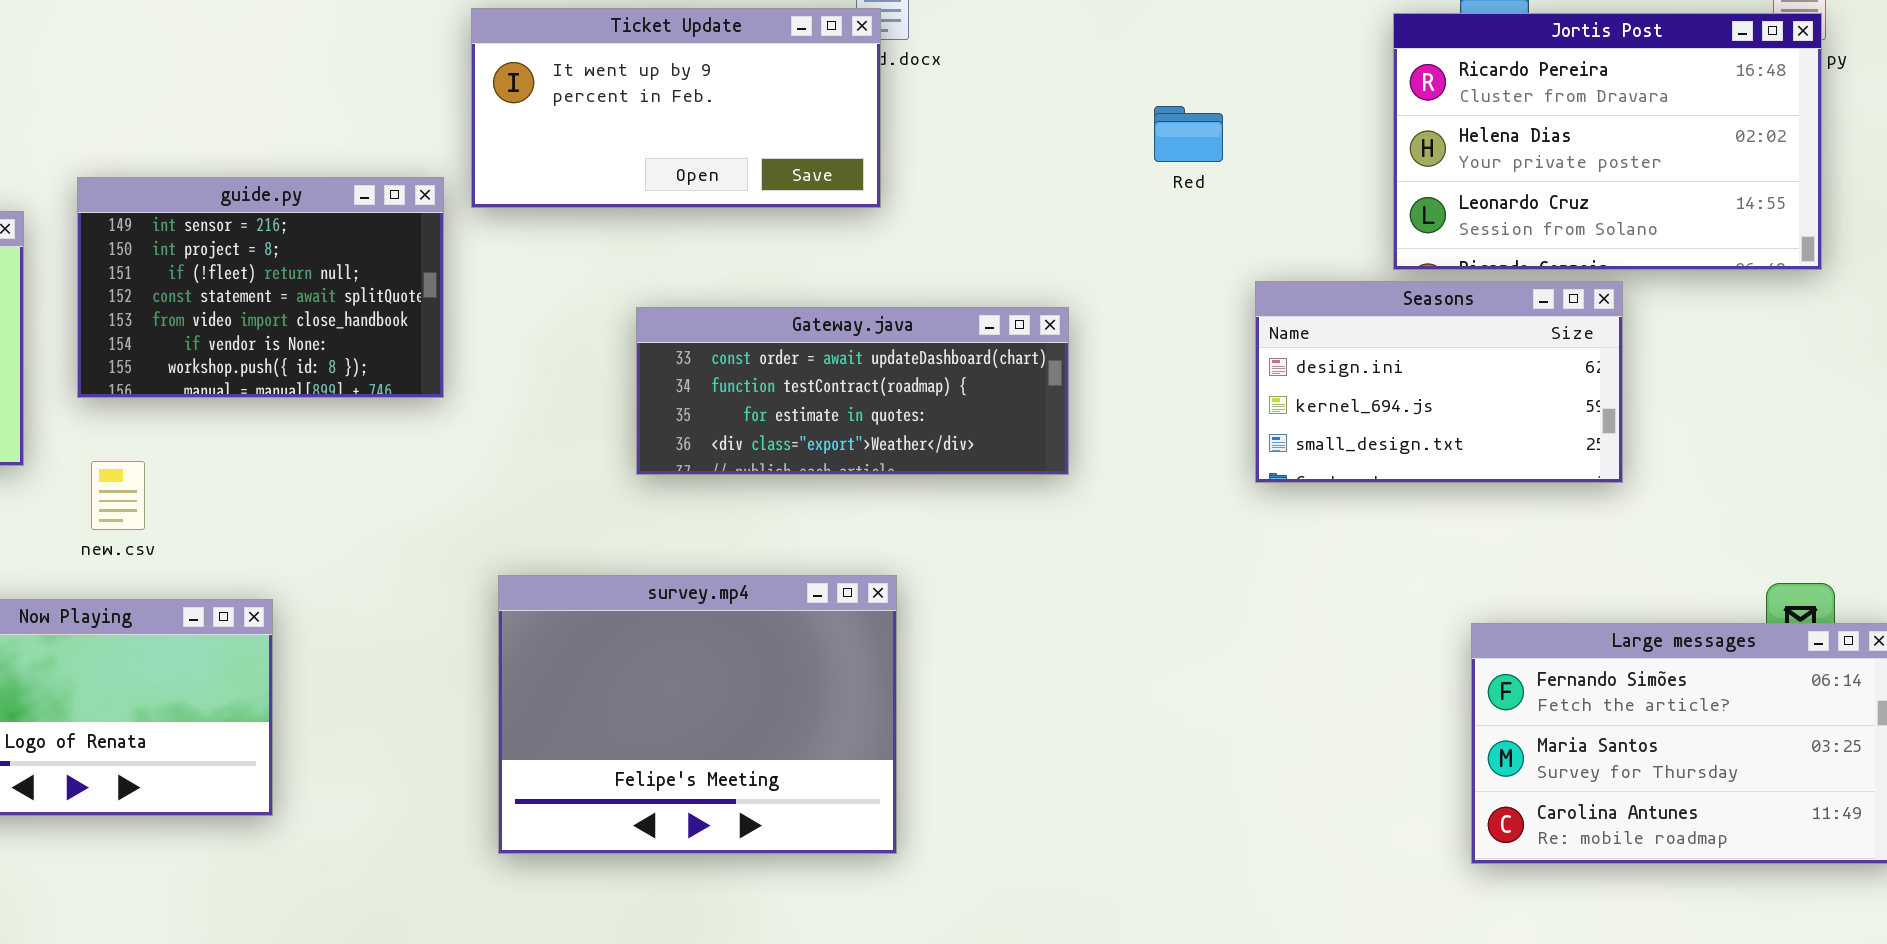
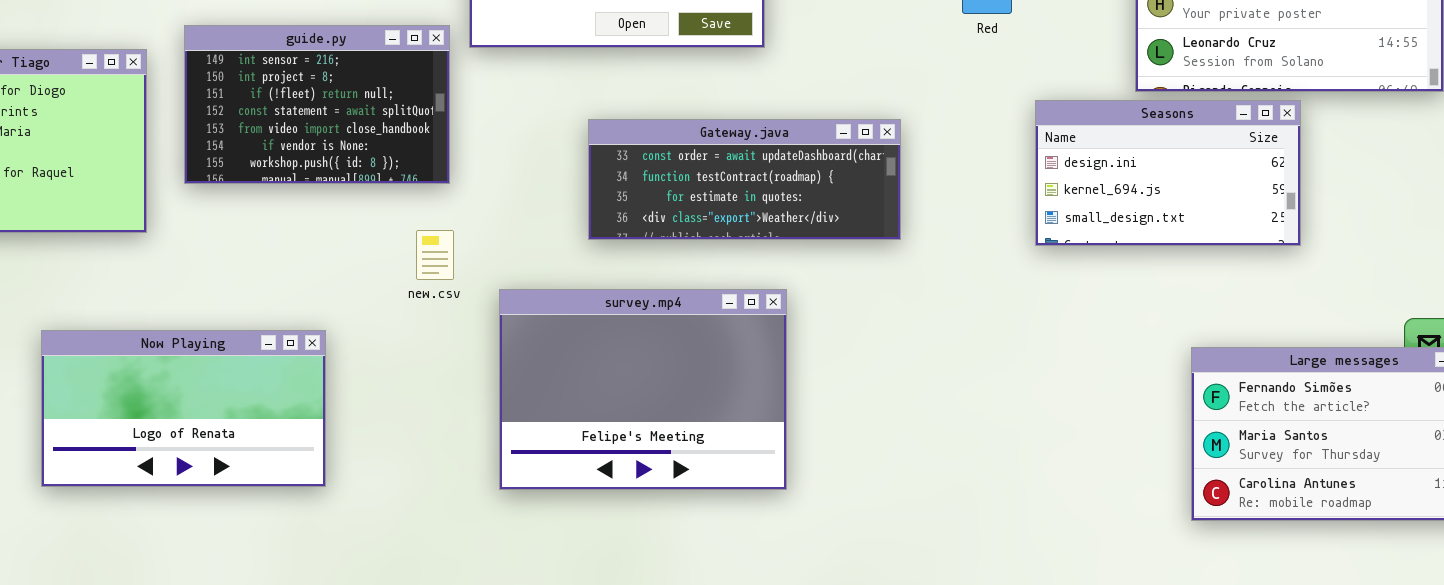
new.csv: [91,461,145,530] -> [416,230,454,280], moved
survey.mp4: [498,575,897,854] -> [499,289,787,490], moved

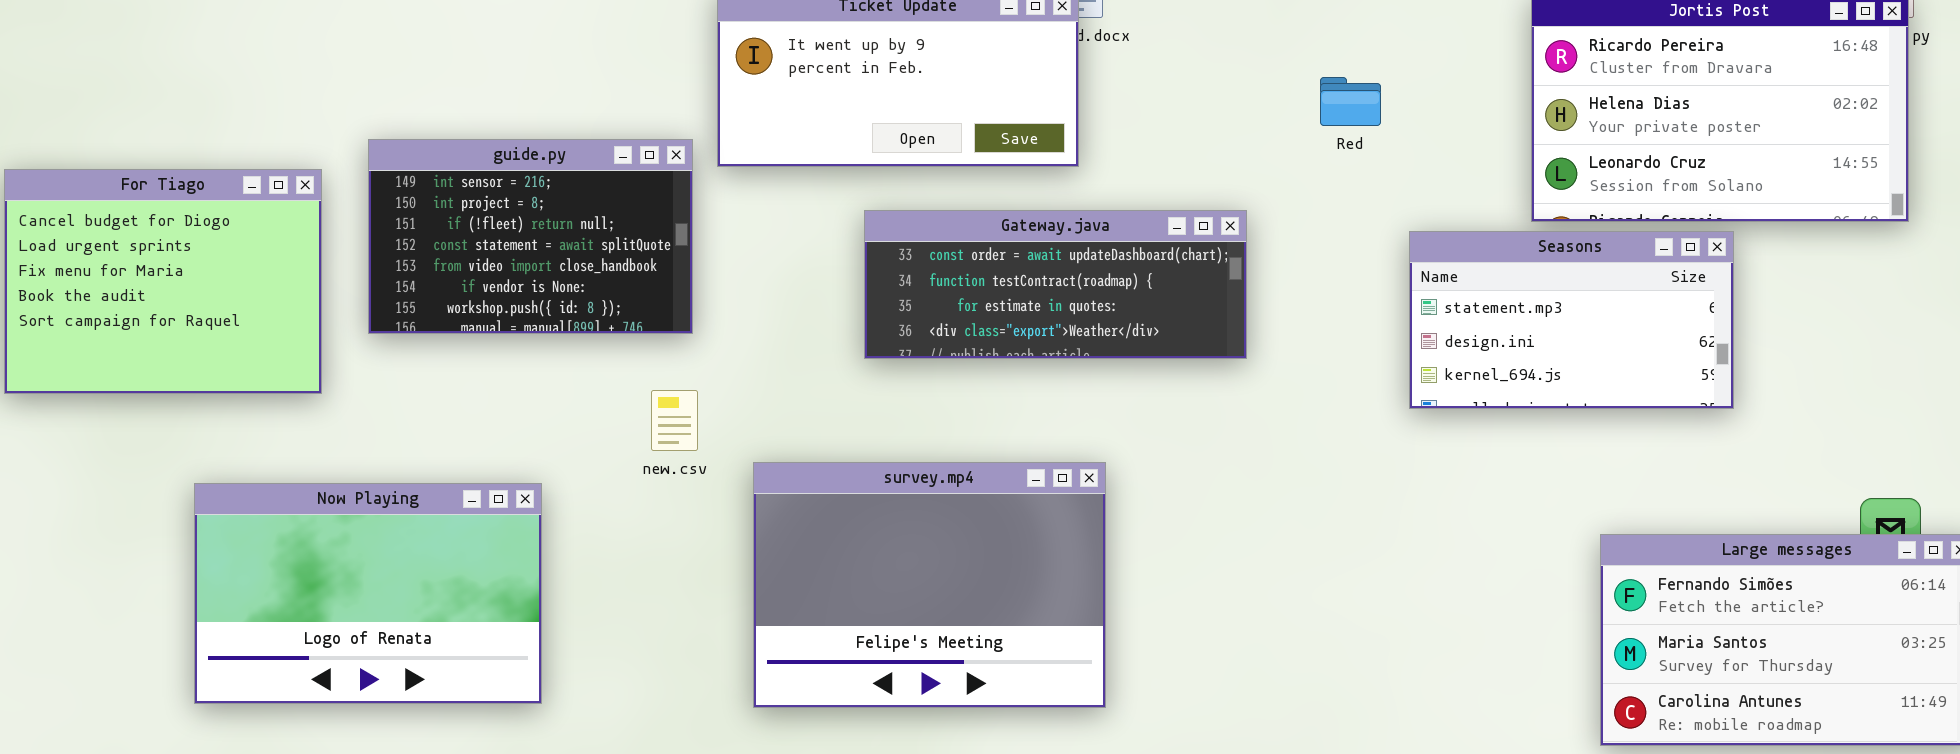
Seasons: [1035,100,1301,246] -> [1409,231,1734,409], scrolled up 1 row
Gateway.java: [588,119,901,240] -> [864,210,1247,359], moved
Now Playing: [41,330,326,487] -> [194,483,542,704], resized

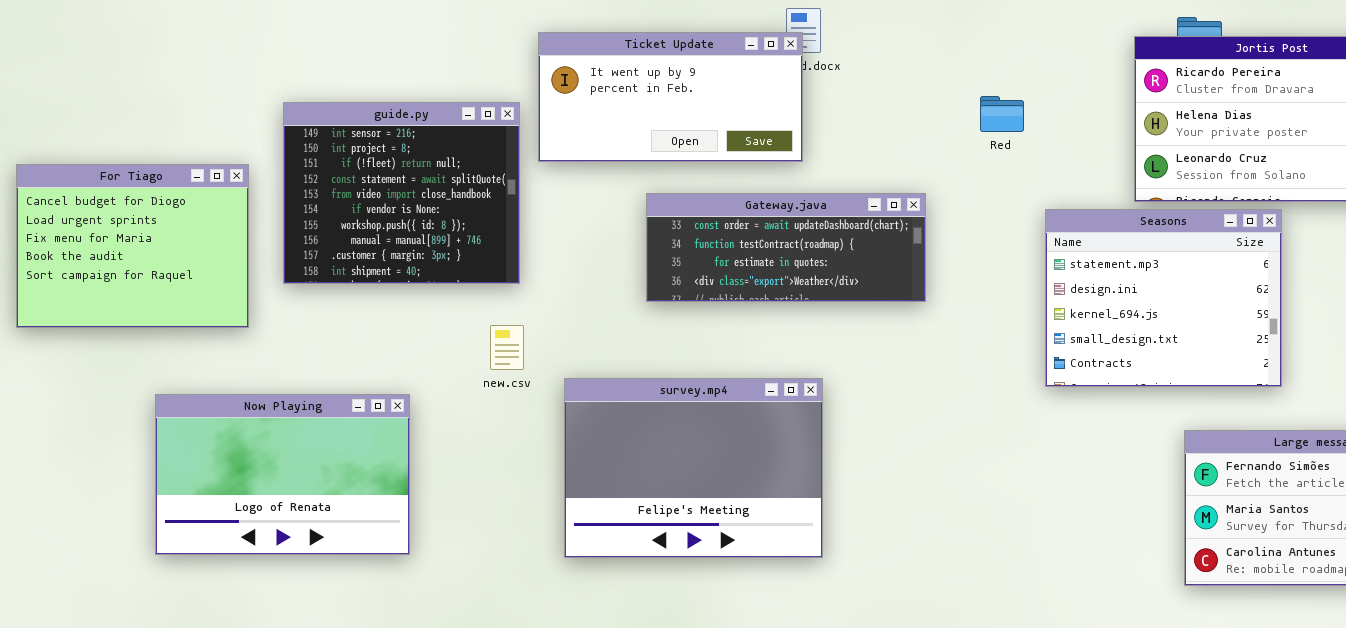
guide.py: [368,139,693,334] -> [283,102,520,284], resized
Seasons: [1409,231,1734,409] -> [1045,209,1282,387], resized

